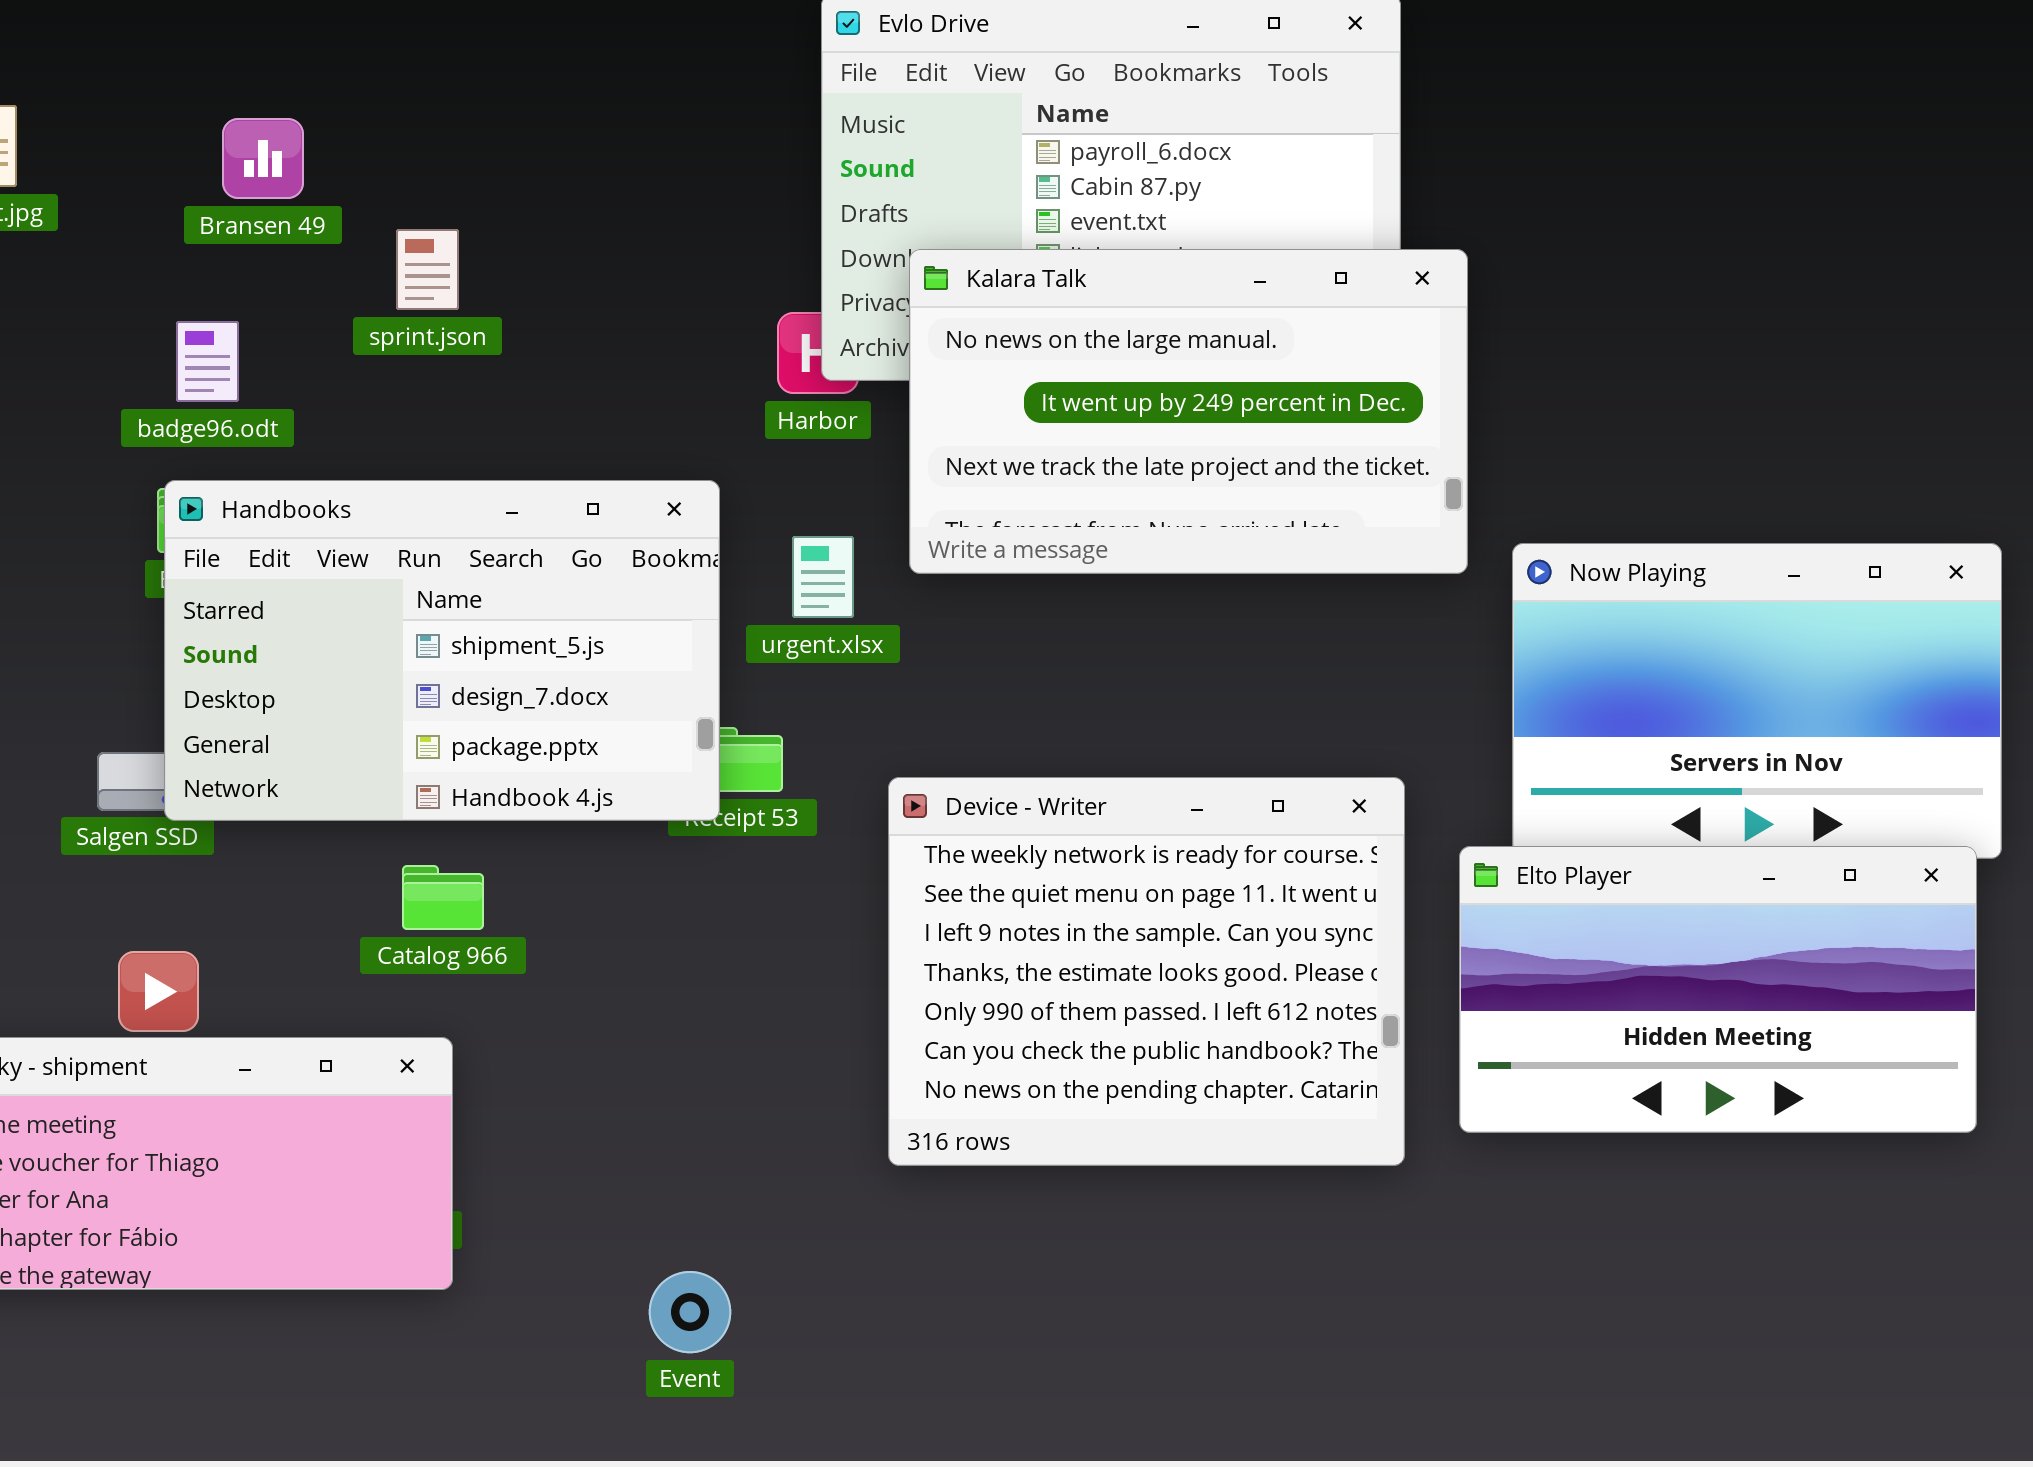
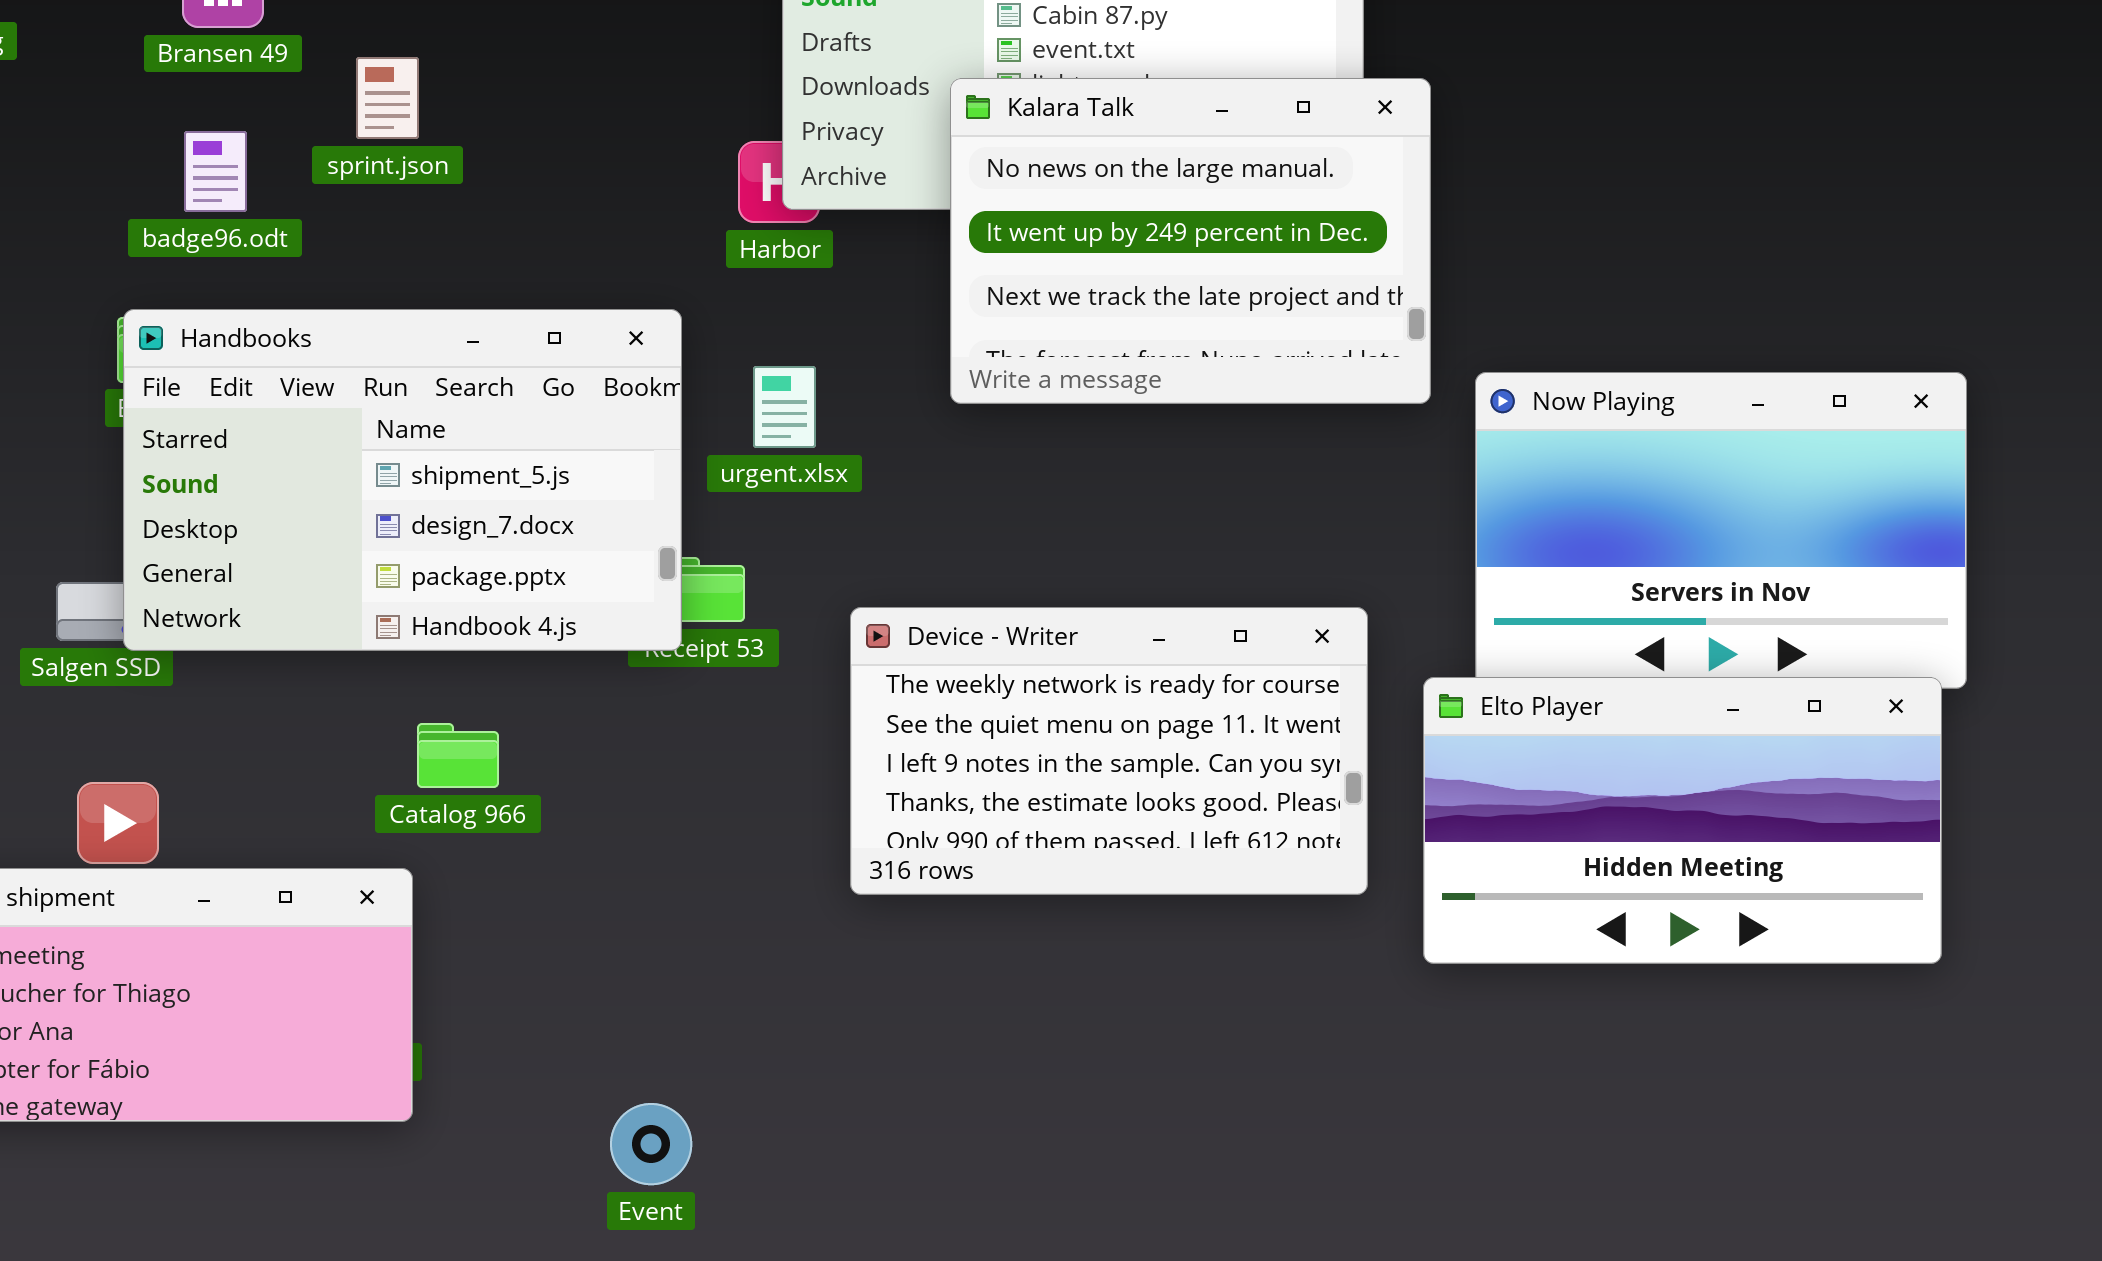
Kalara Talk: [909,249,1468,574] -> [950,78,1431,404], resized
badge96.odt: [176,321,239,402] -> [184,131,247,212], moved
Device - Writer: [888,777,1405,1166] -> [850,607,1368,895], resized
Catalog 966: [402,865,484,930] -> [417,723,499,788], moved

